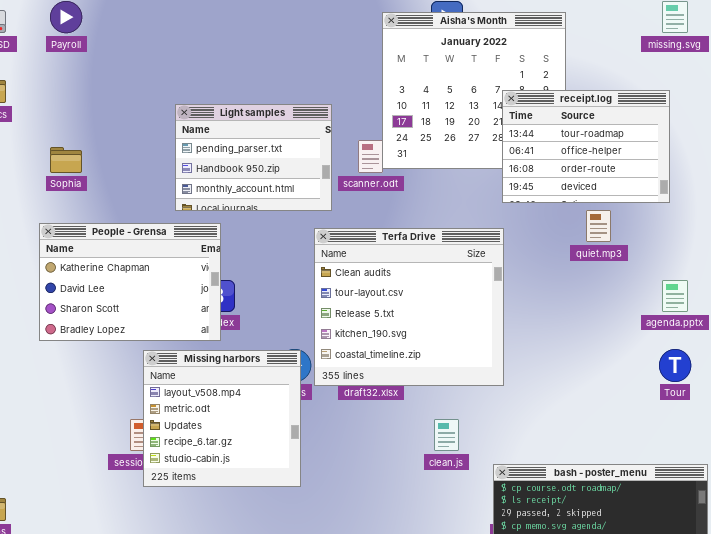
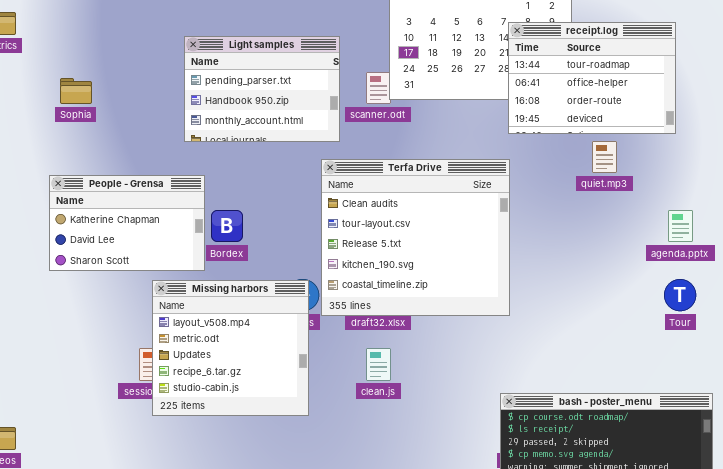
People - Grensa: [39,223,221,341] -> [49,175,205,271], resized
clean.js: [434,419,459,451] -> [366,348,391,381], moved

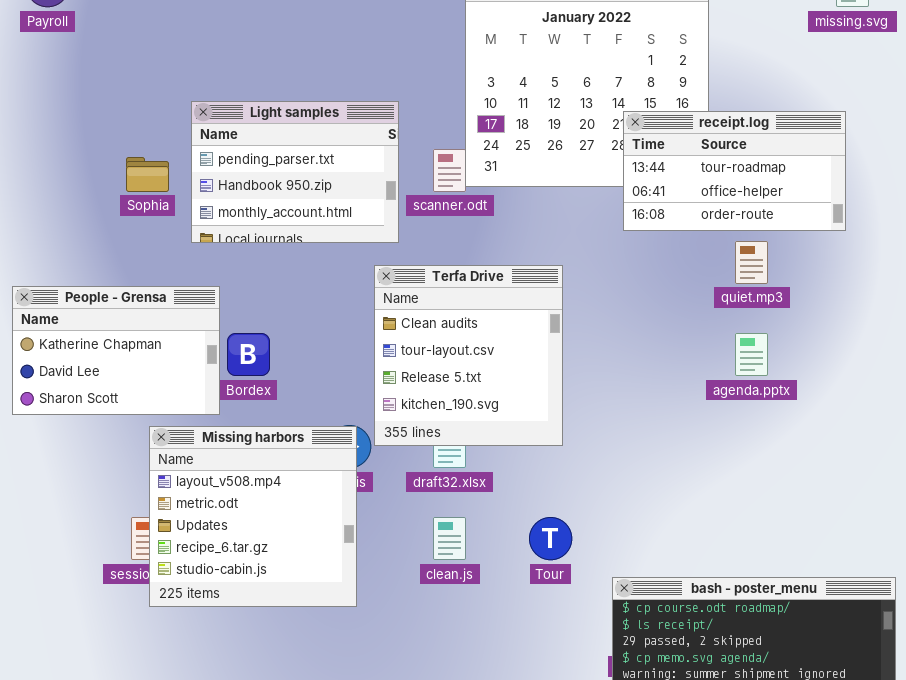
receipt.log: [508,22,676,134] -> [623,111,846,231], resized
Sophia: [60,78,92,104] -> [126,157,169,192], moved
Terfa Drive: [321,159,510,316] -> [374,265,563,446], resized
agenda.pptx: [668,210,693,242] -> [735,333,768,376], moved
Tour: [664,279,696,311] -> [529,517,572,560], moved

